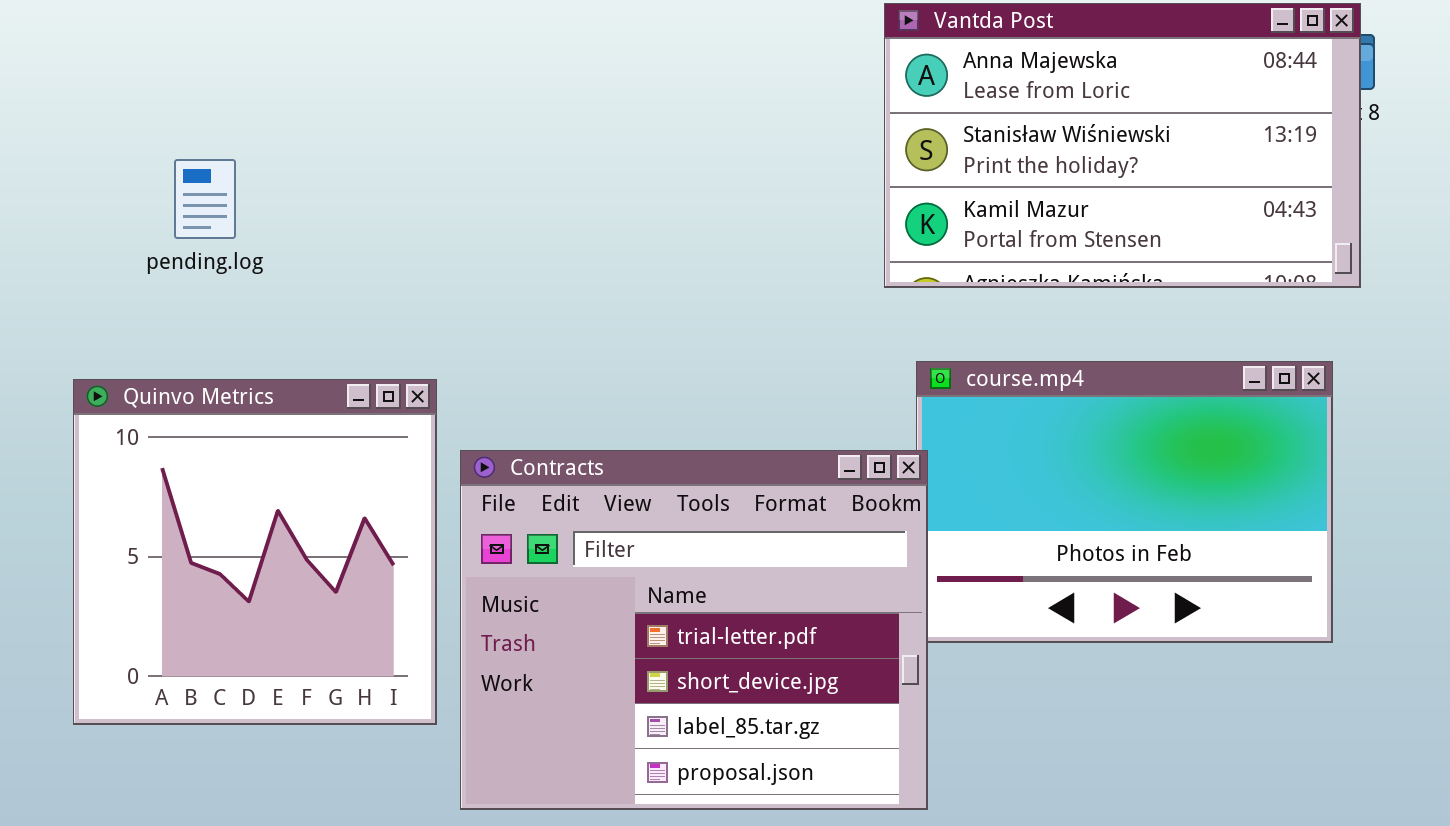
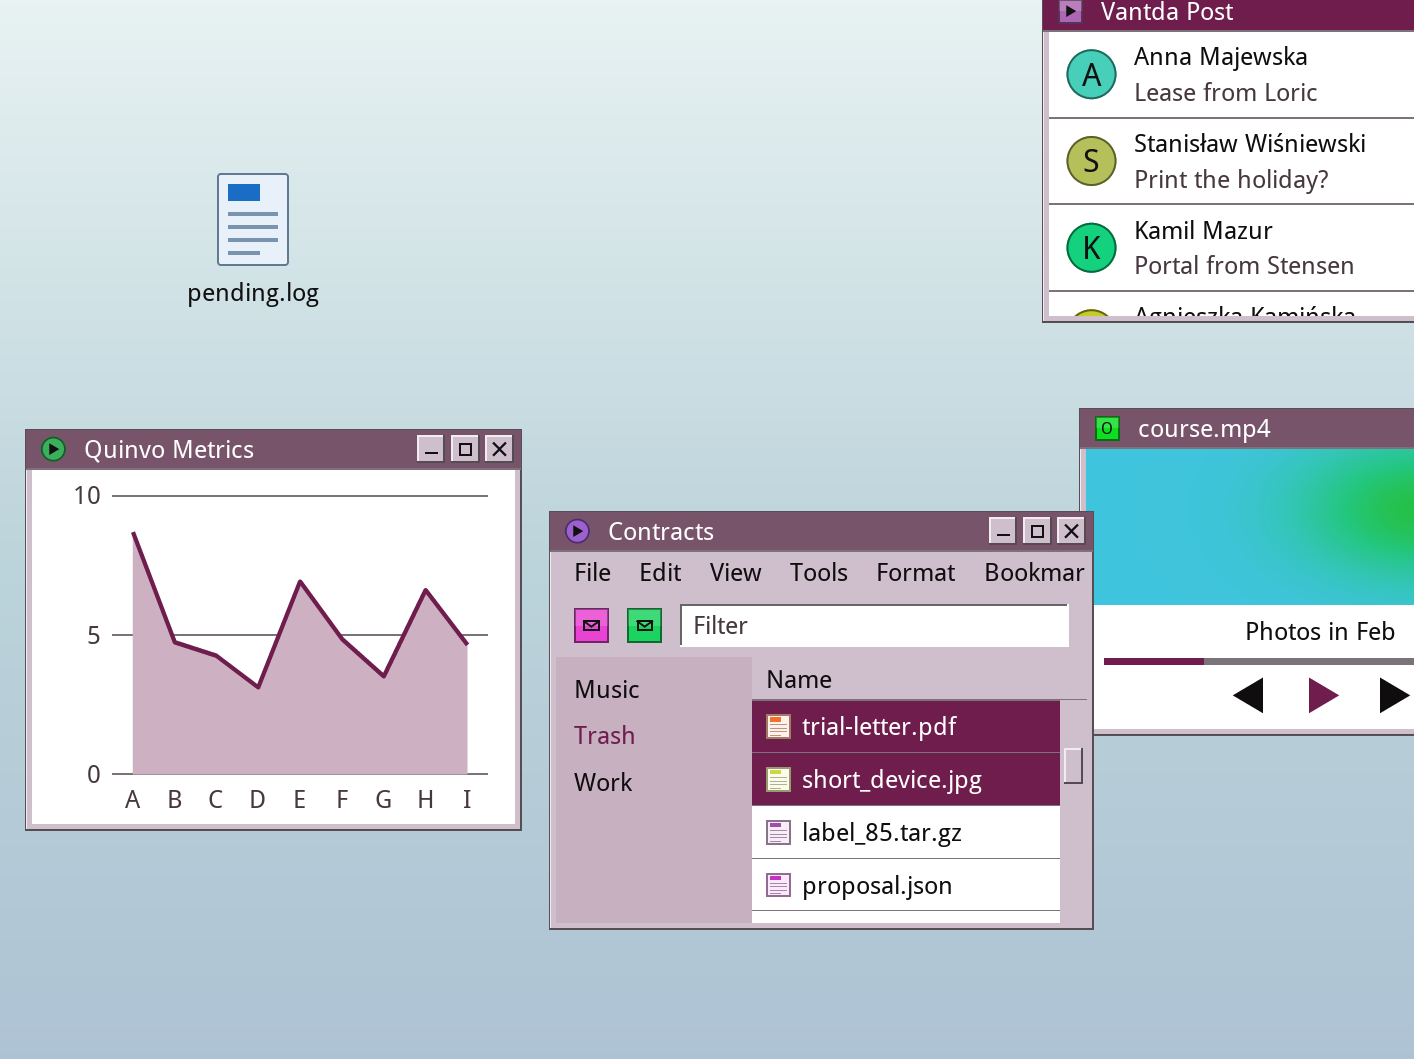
Quinvo Metrics: [73,379,437,725] -> [25,429,522,831], resized

